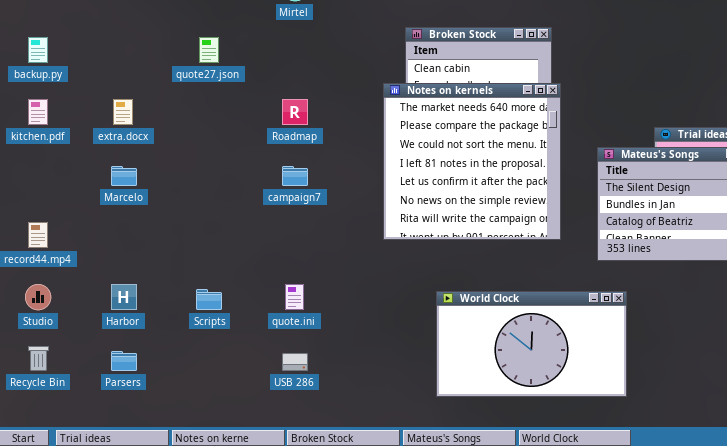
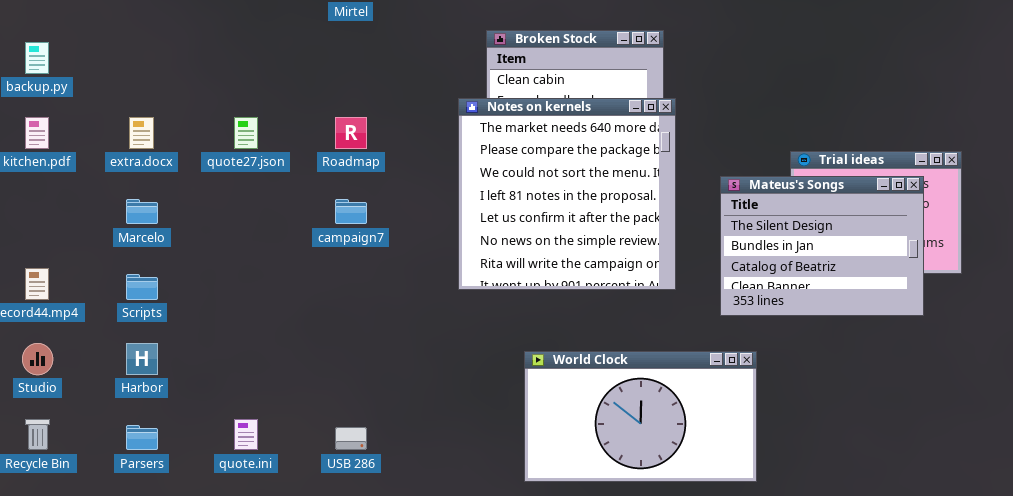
quote27.json: [199,37,219,63] -> [234,117,258,149], moved
quote.ini: [285,284,304,310] -> [234,419,258,450], moved
Scripts: [196,289,222,310] -> [126,274,158,300], moved

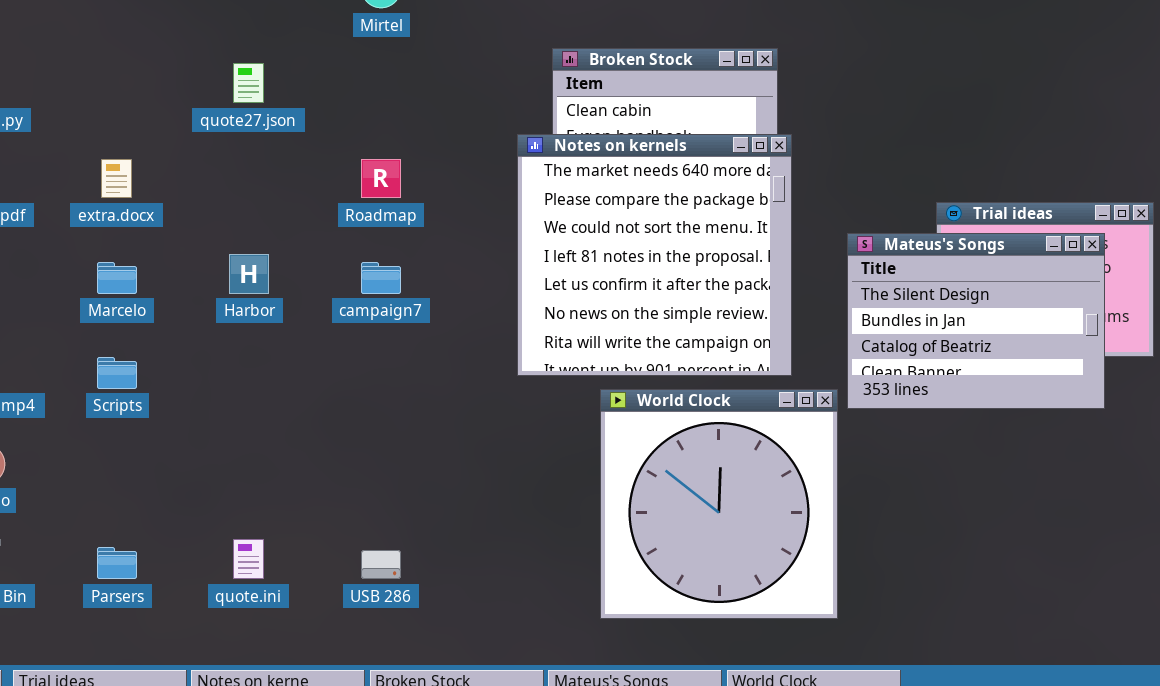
quote27.json: [234,117,258,149] -> [233,63,264,103], moved
Harbor: [126,343,158,375] -> [229,254,269,294], moved
World Clock: [524,351,757,482] -> [600,389,838,619], resized

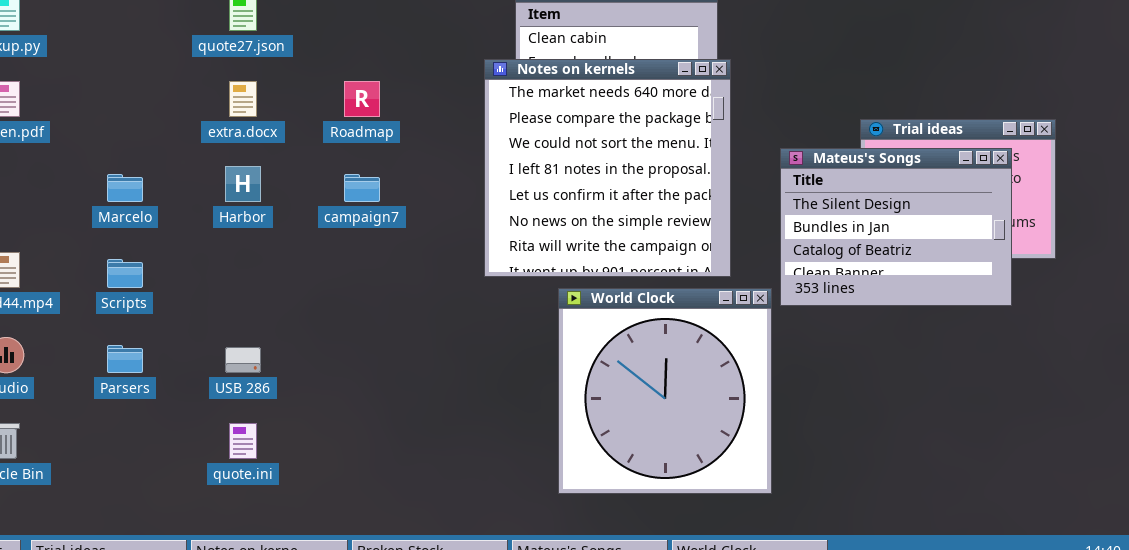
extra.docx: [101,159,132,198] -> [229,81,257,117], moved
Parsers: [97,547,137,579] -> [107,345,143,373], moved
USB 286: [361,550,401,579] -> [225,347,261,373], moved

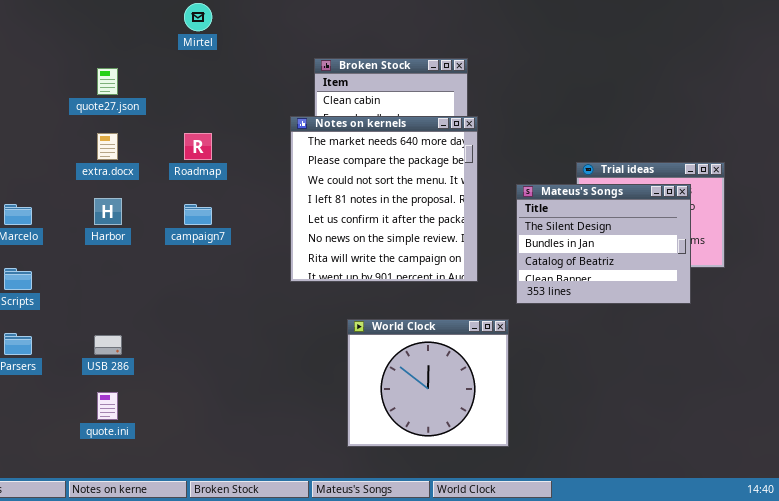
World Clock: [558,288,772,494] -> [347,319,509,447], resized

